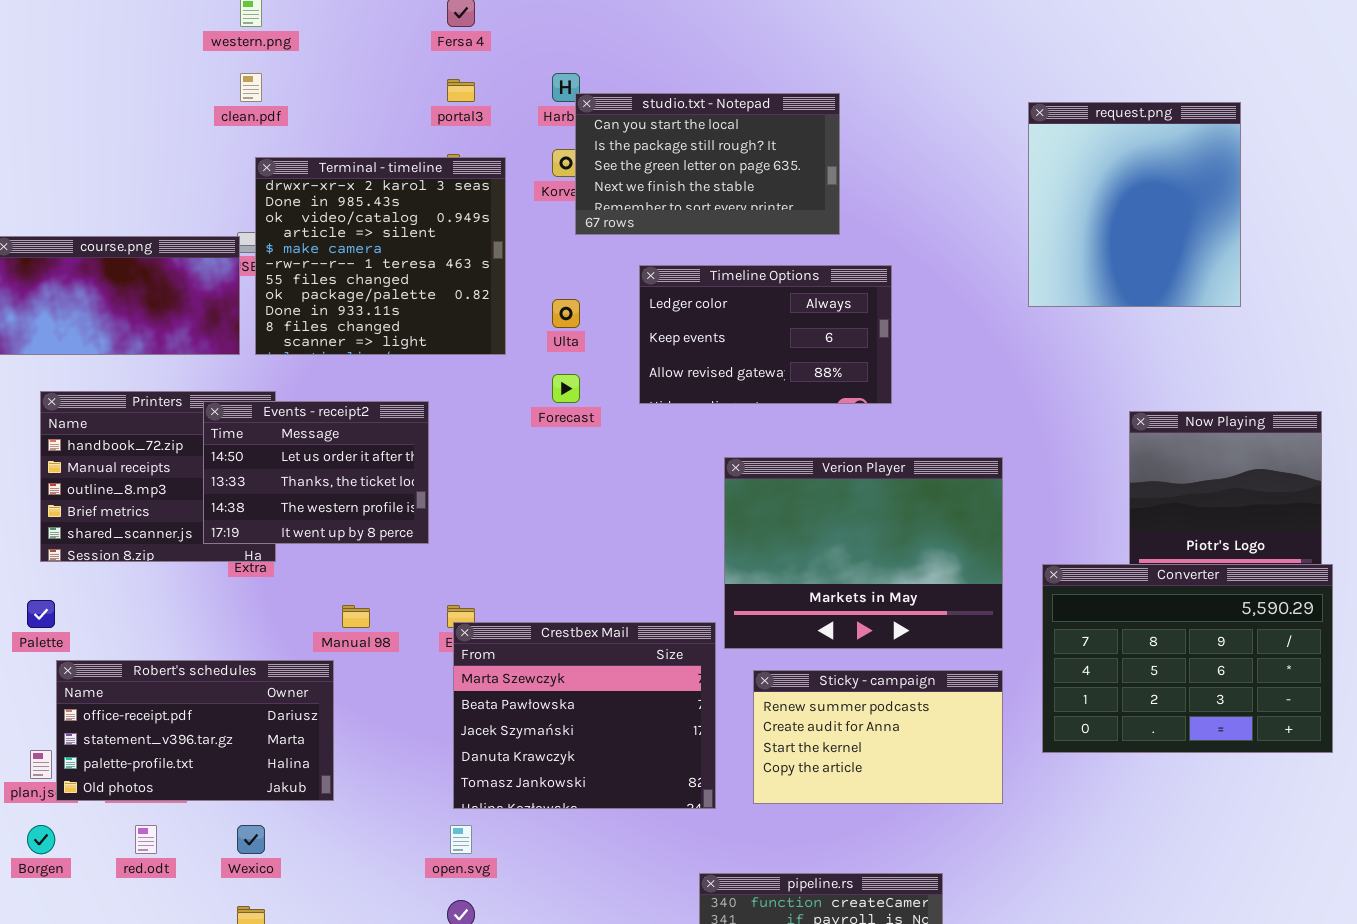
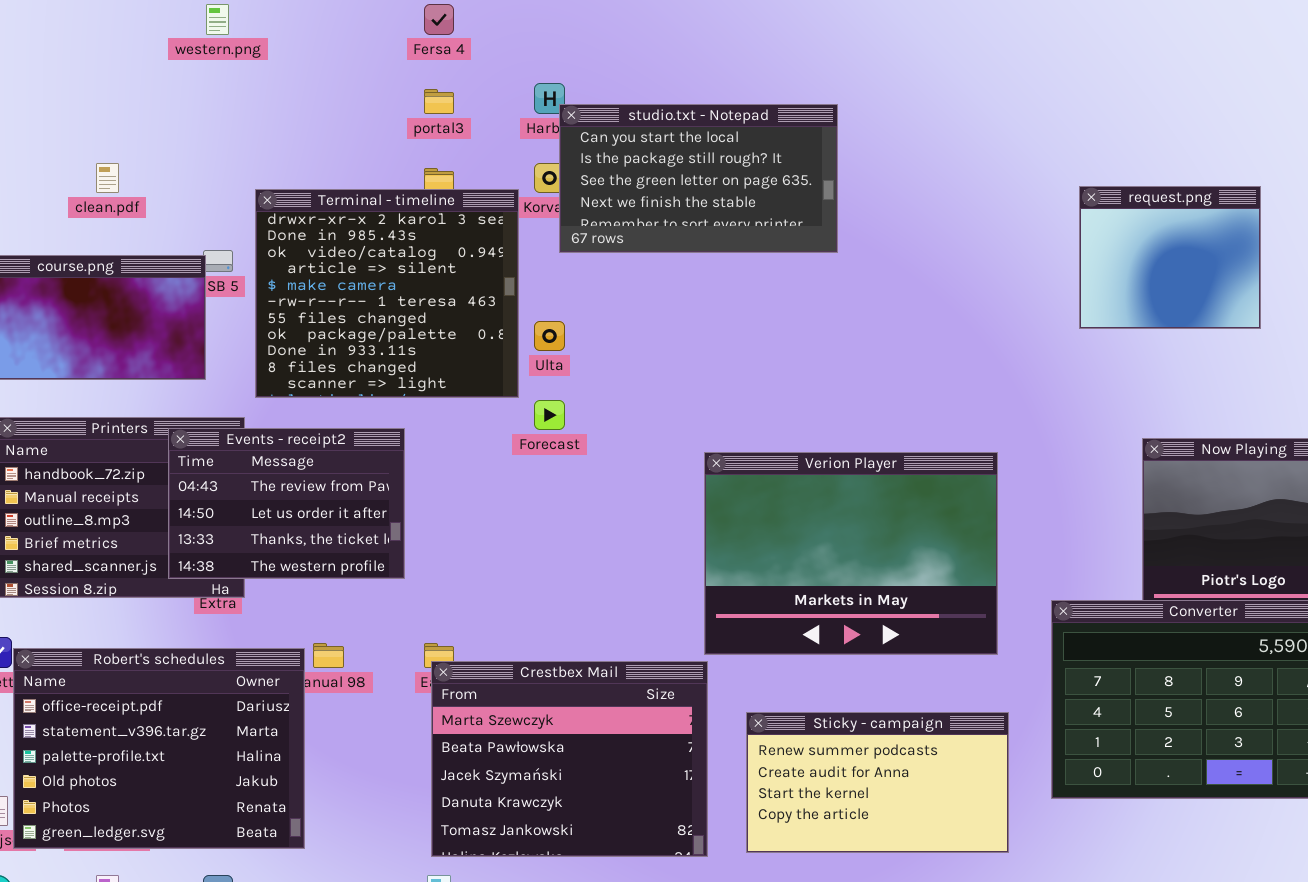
clean.pdf: [240,73,262,102] -> [96,163,119,193], moved
request.png: [1028,102,1241,307] -> [1079,186,1261,329], resized
Terminal - timeline: [255,157,506,355] -> [255,189,519,398], moved
Timeline Options: [639,265,892,404] -> none, closed
Events - receipt2: [203,401,429,544] -> [168,428,405,579], scrolled up 1 row
Verion Player: [724,457,1003,649] -> [704,452,998,655], moved
Robert's schedules: [56,660,334,801] -> [13,648,305,849], resized

